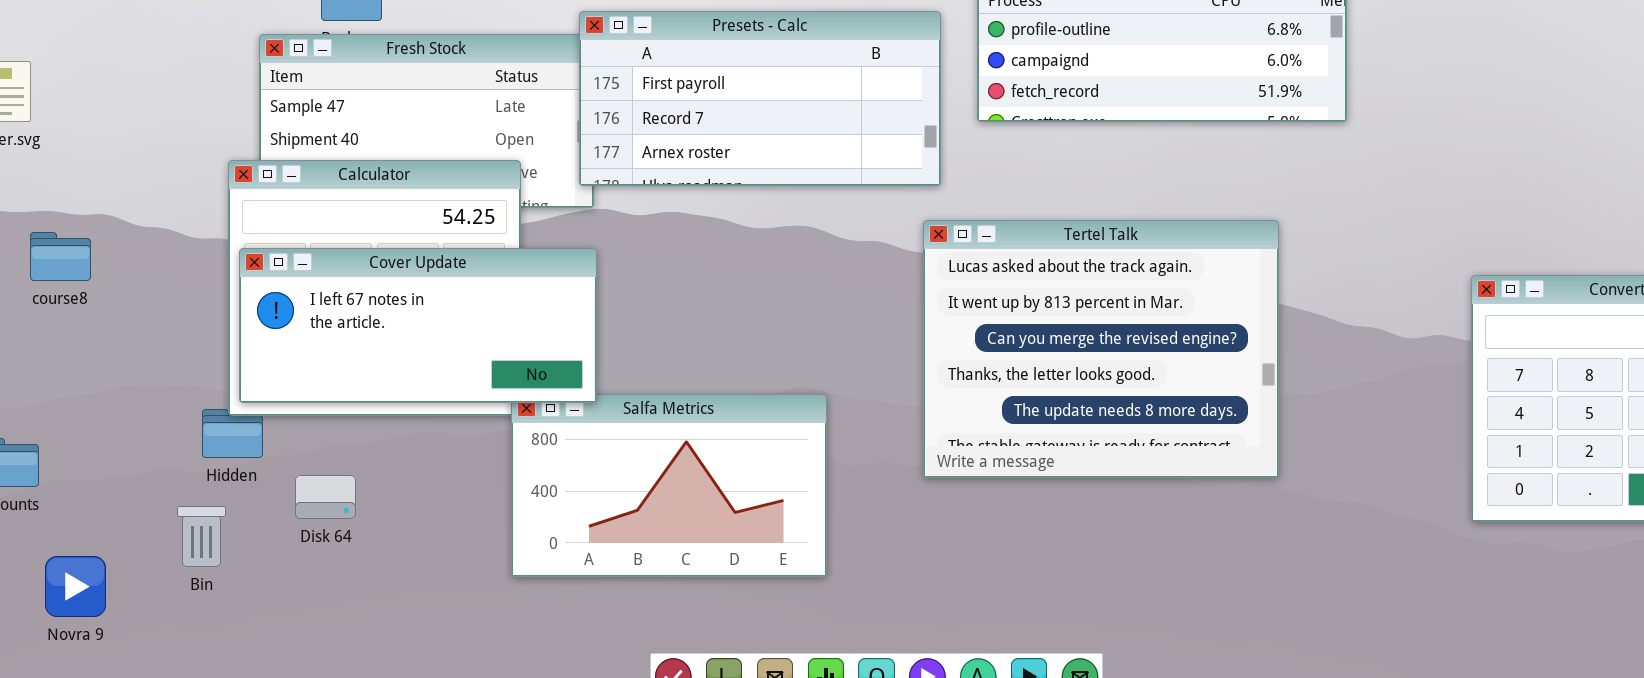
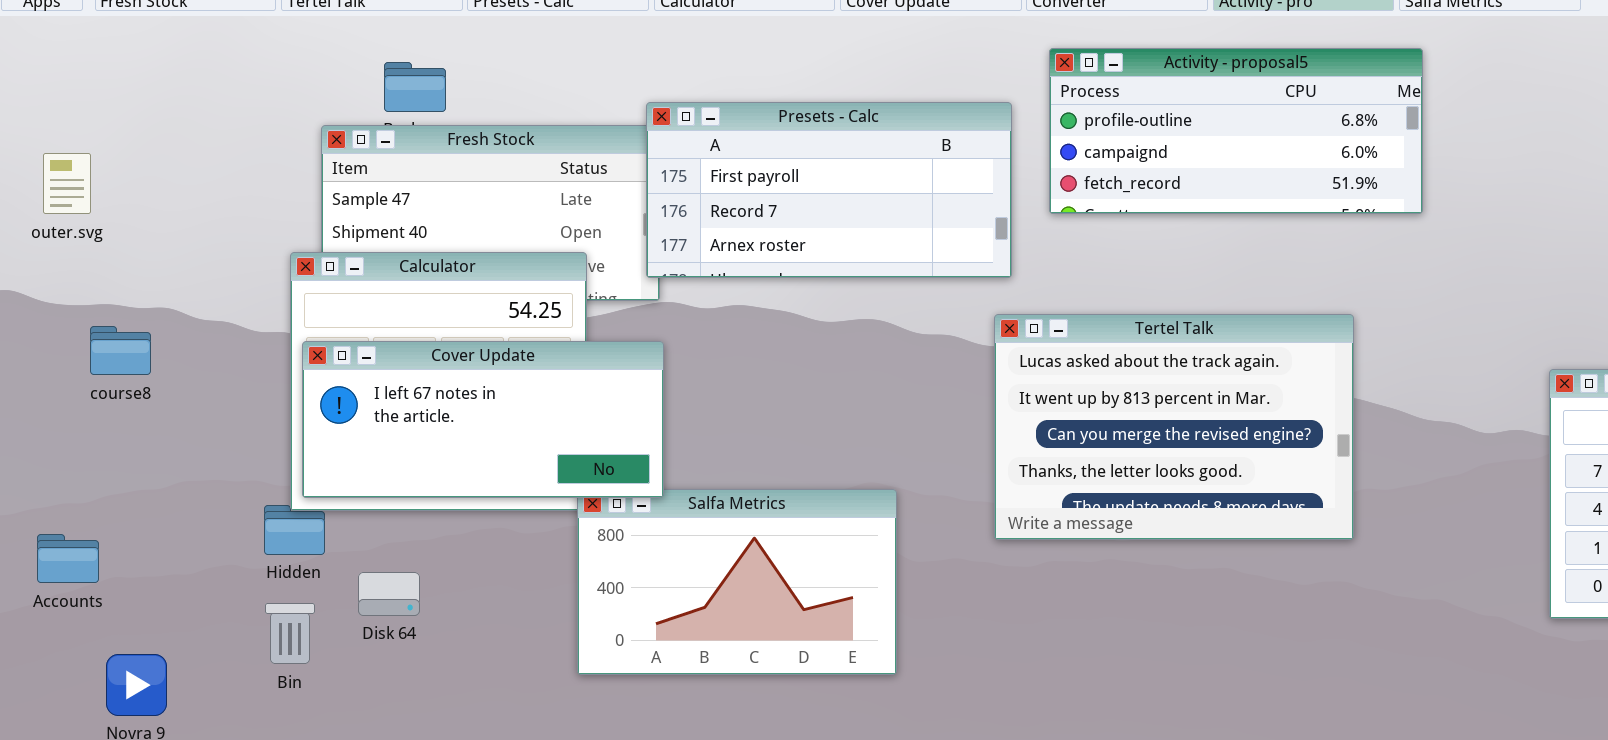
Tertel Talk: [923,220,1279,478] -> [994,314,1354,540], resized
Bin: [177,506,226,567] -> [265,603,315,664], moved

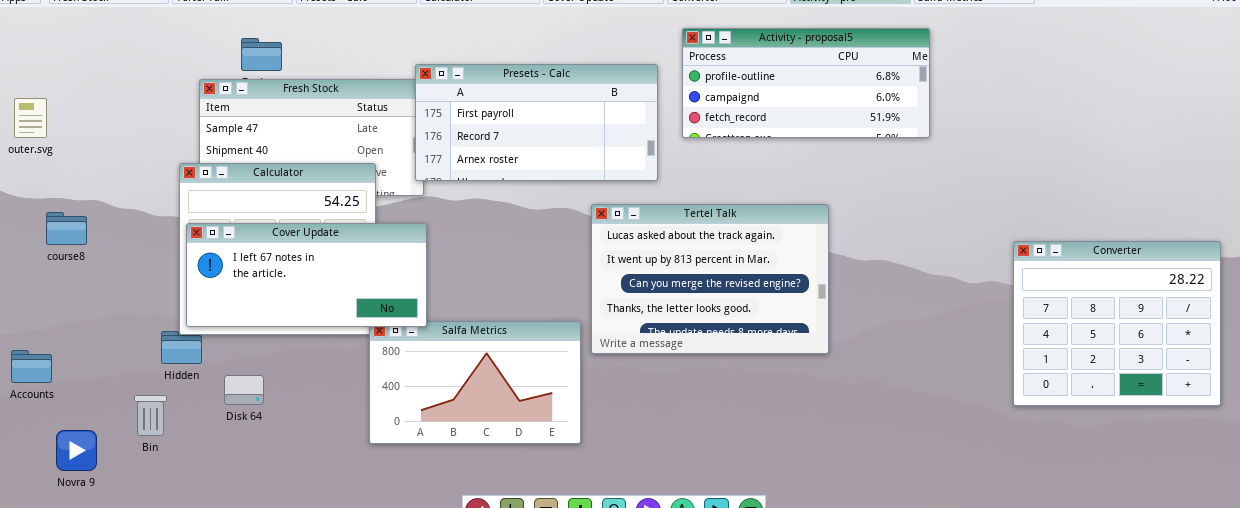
Tertel Talk: [994,314,1354,540] -> [591,204,829,354], moved
Bin: [265,603,315,664] -> [134,395,167,436], moved

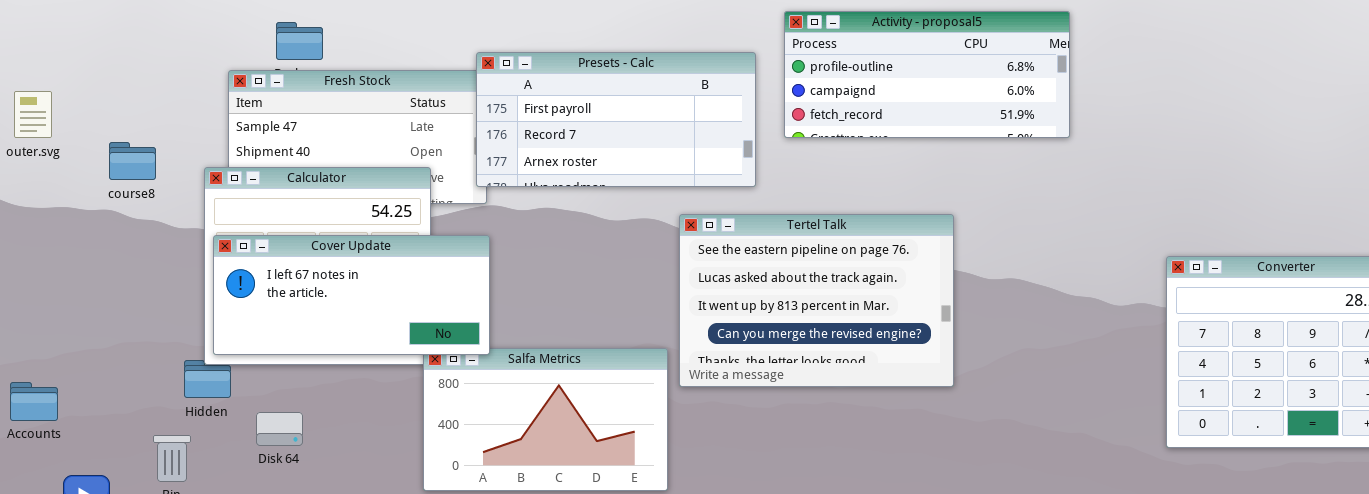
Tertel Talk: [591,204,829,354] -> [679,214,954,387], scrolled up 1 row
course8: [46,212,87,245] -> [109,142,156,180], moved

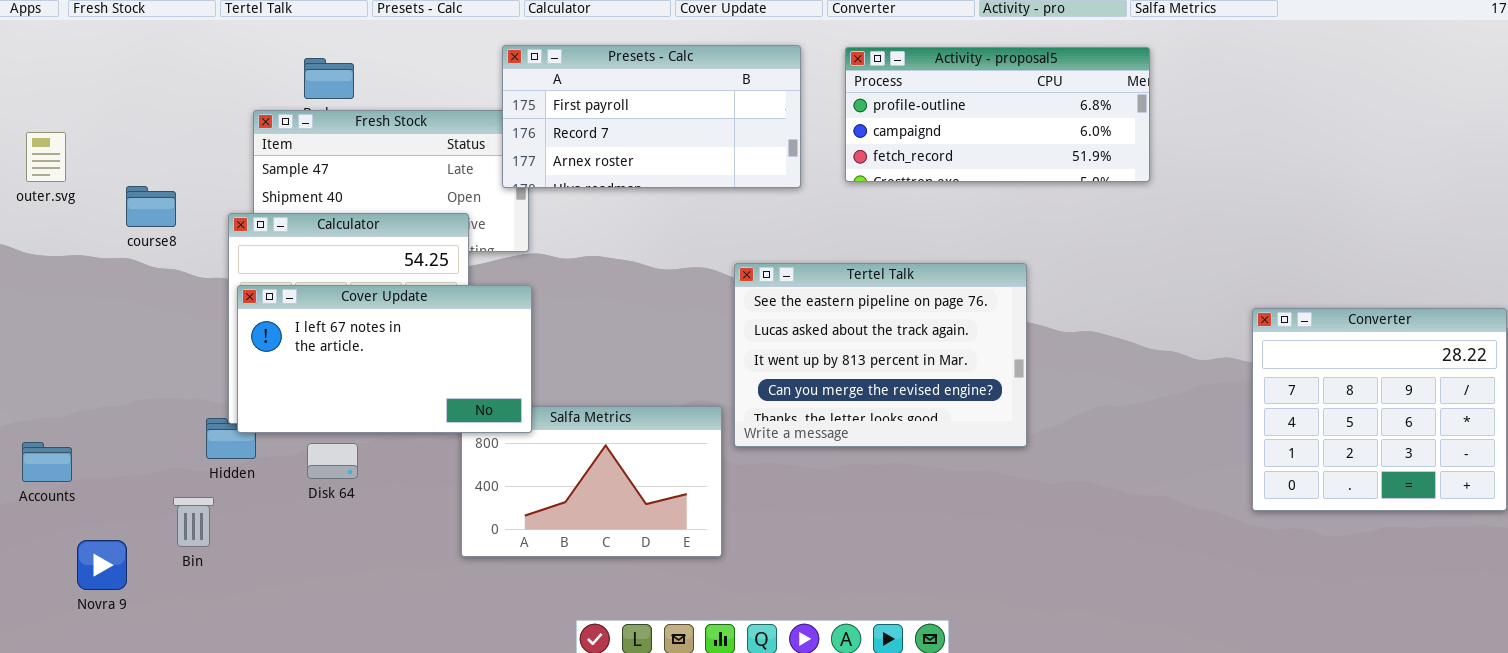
Presets - Calc: [476,52,756,187] -> [502,45,801,188], moved
Cover Update: [213,235,490,355] -> [237,285,532,433], resized
Disk 64: [256,412,303,446] -> [307,443,358,479], moved

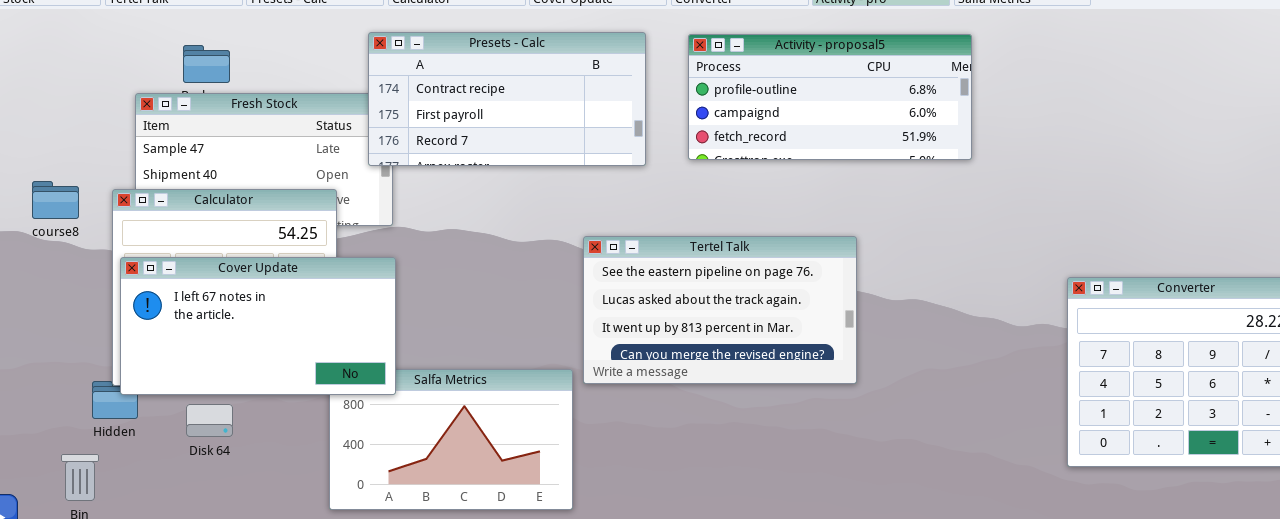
Presets - Calc: [502,45,801,188] -> [368,32,646,166], scrolled up 1 row
course8: [126,186,176,227] -> [32,181,79,219], moved
Tertel Talk: [734,263,1027,447] -> [583,236,857,384], resized

